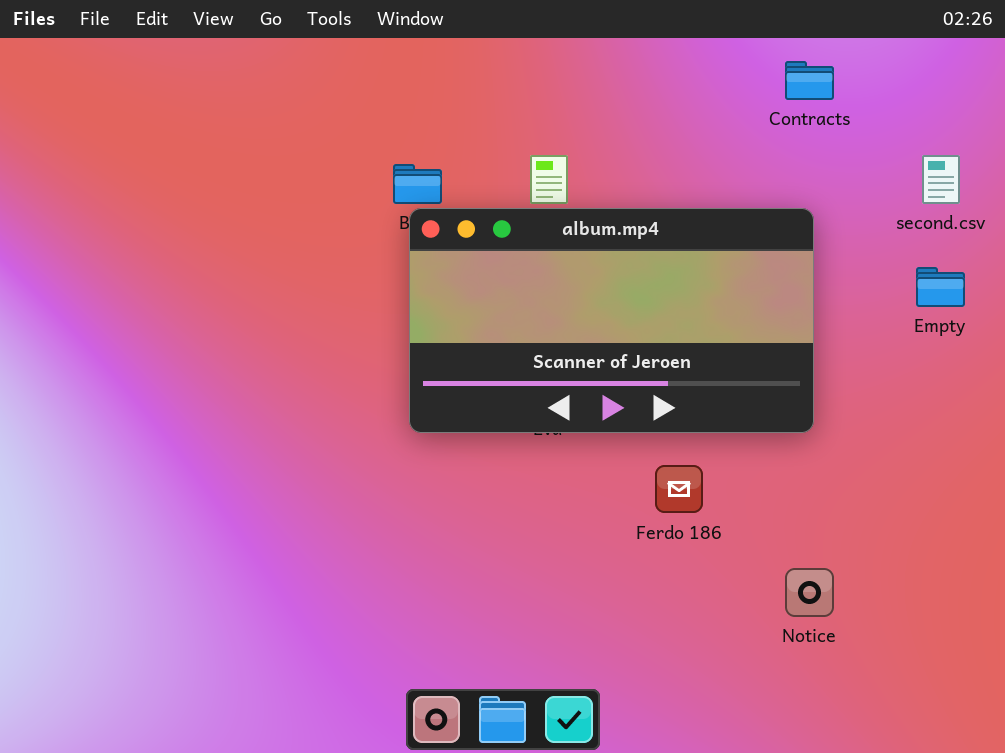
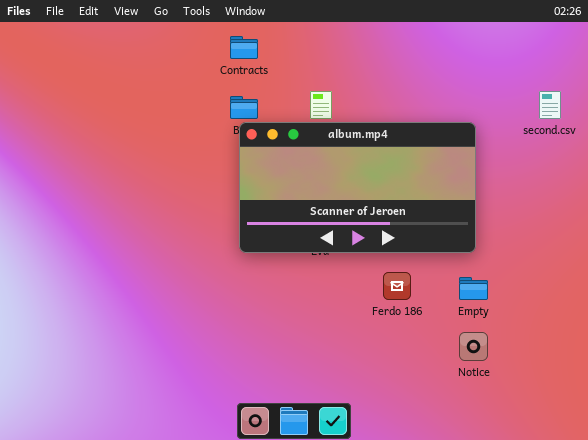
Contracts: [785,61,834,100] -> [230,36,258,59], moved
Empty: [916,267,965,307] -> [459,277,488,300], moved

